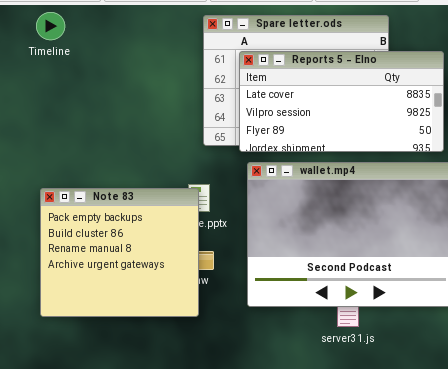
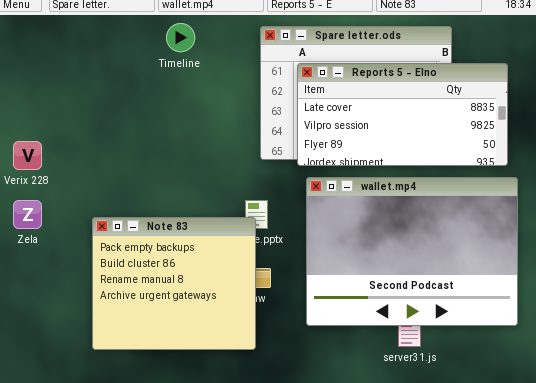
Timeline: [36,12,65,40] -> [166,23,195,52], moved
Note 83: [40,188,199,317] -> [92,217,256,350], moved

